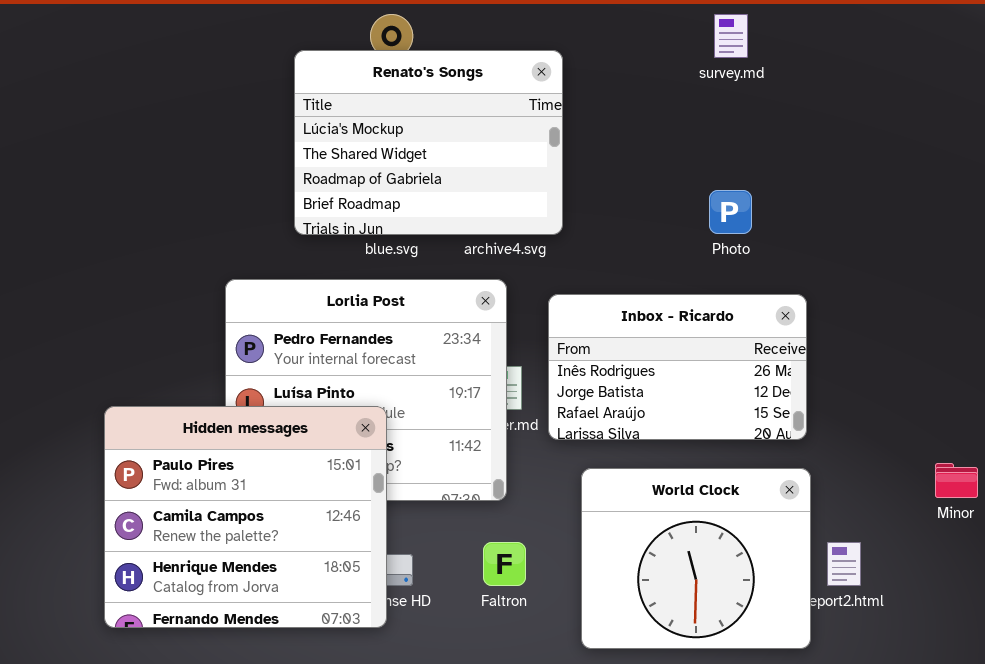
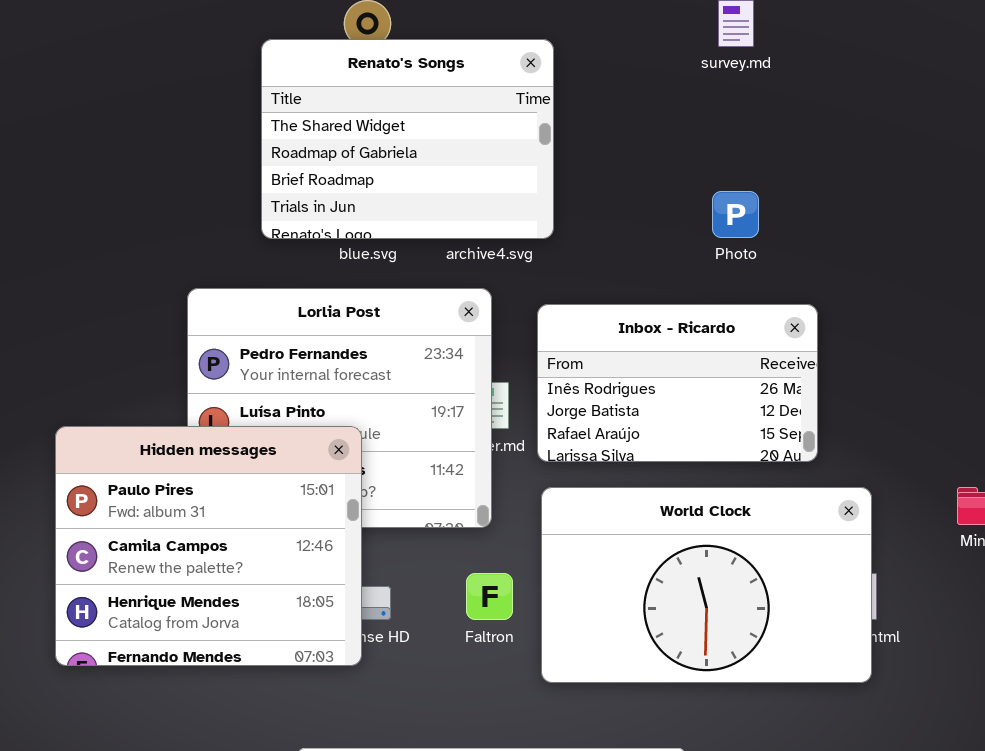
Renato's Songs: [294,50,563,235] -> [261,39,554,239], scrolled down 1 row
World Clock: [581,468,811,649] -> [541,487,872,683], moved, resized

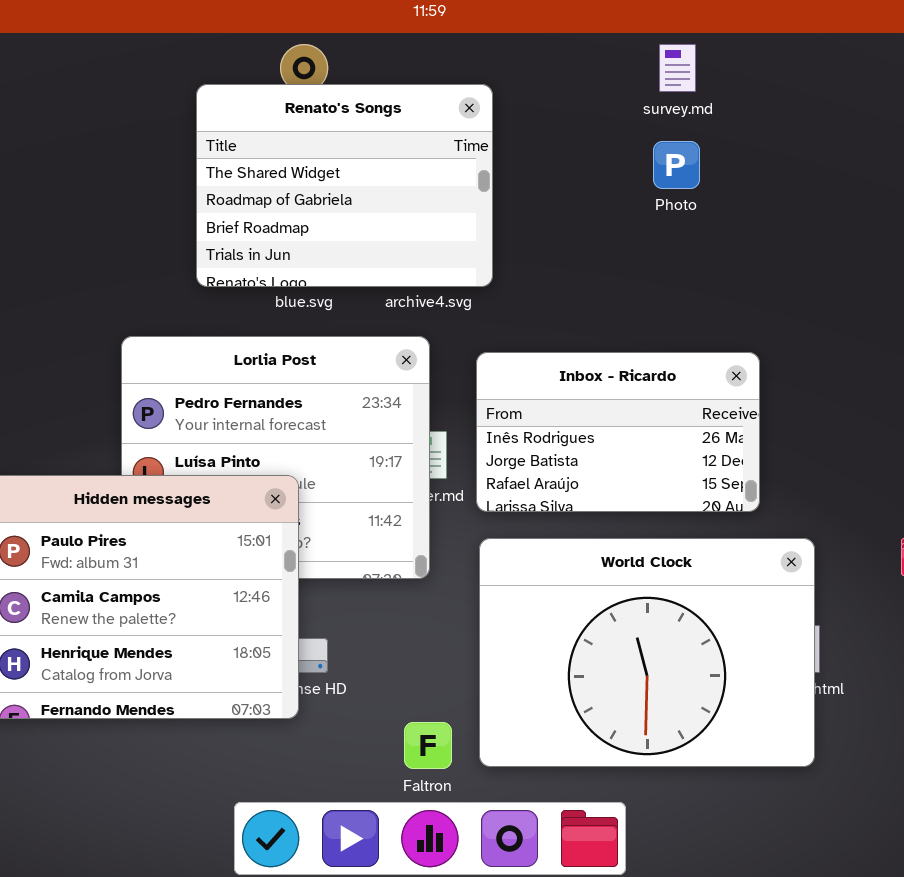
Photo: [712,191,759,238] -> [653,141,700,189], moved
World Clock: [541,487,872,683] -> [479,538,815,767], resized
Faltron: [466,573,513,620] -> [404,722,452,769], moved

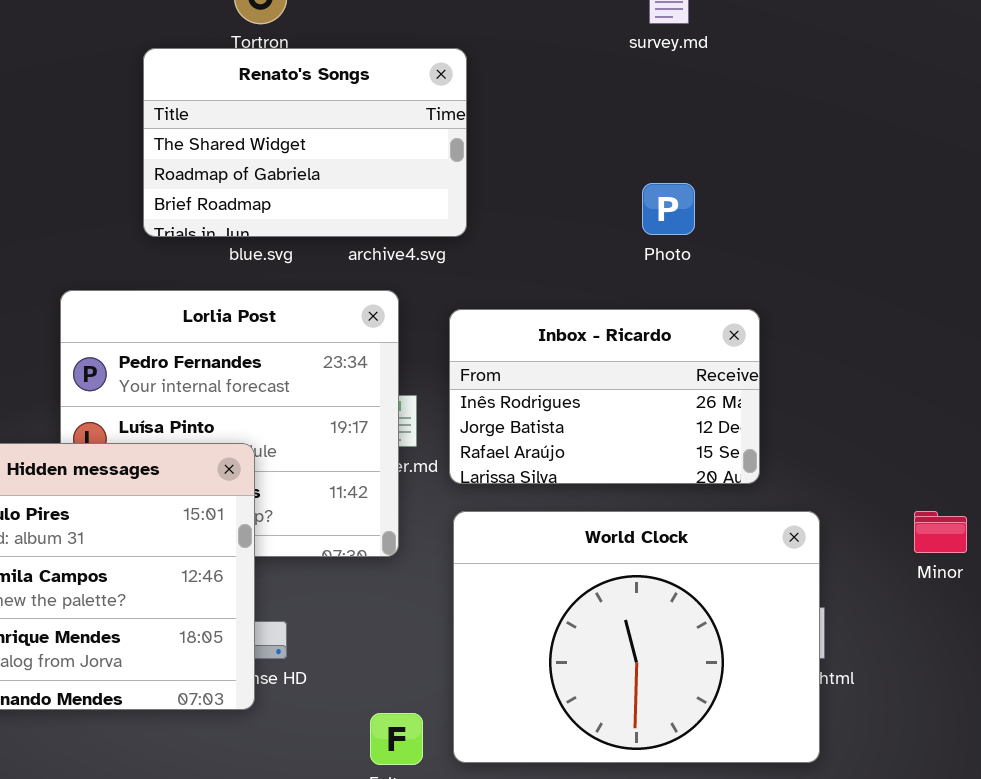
Renato's Songs: [196,84,493,287] -> [143,48,467,237], resized
Photo: [653,141,700,189] -> [642,183,695,235], moved

